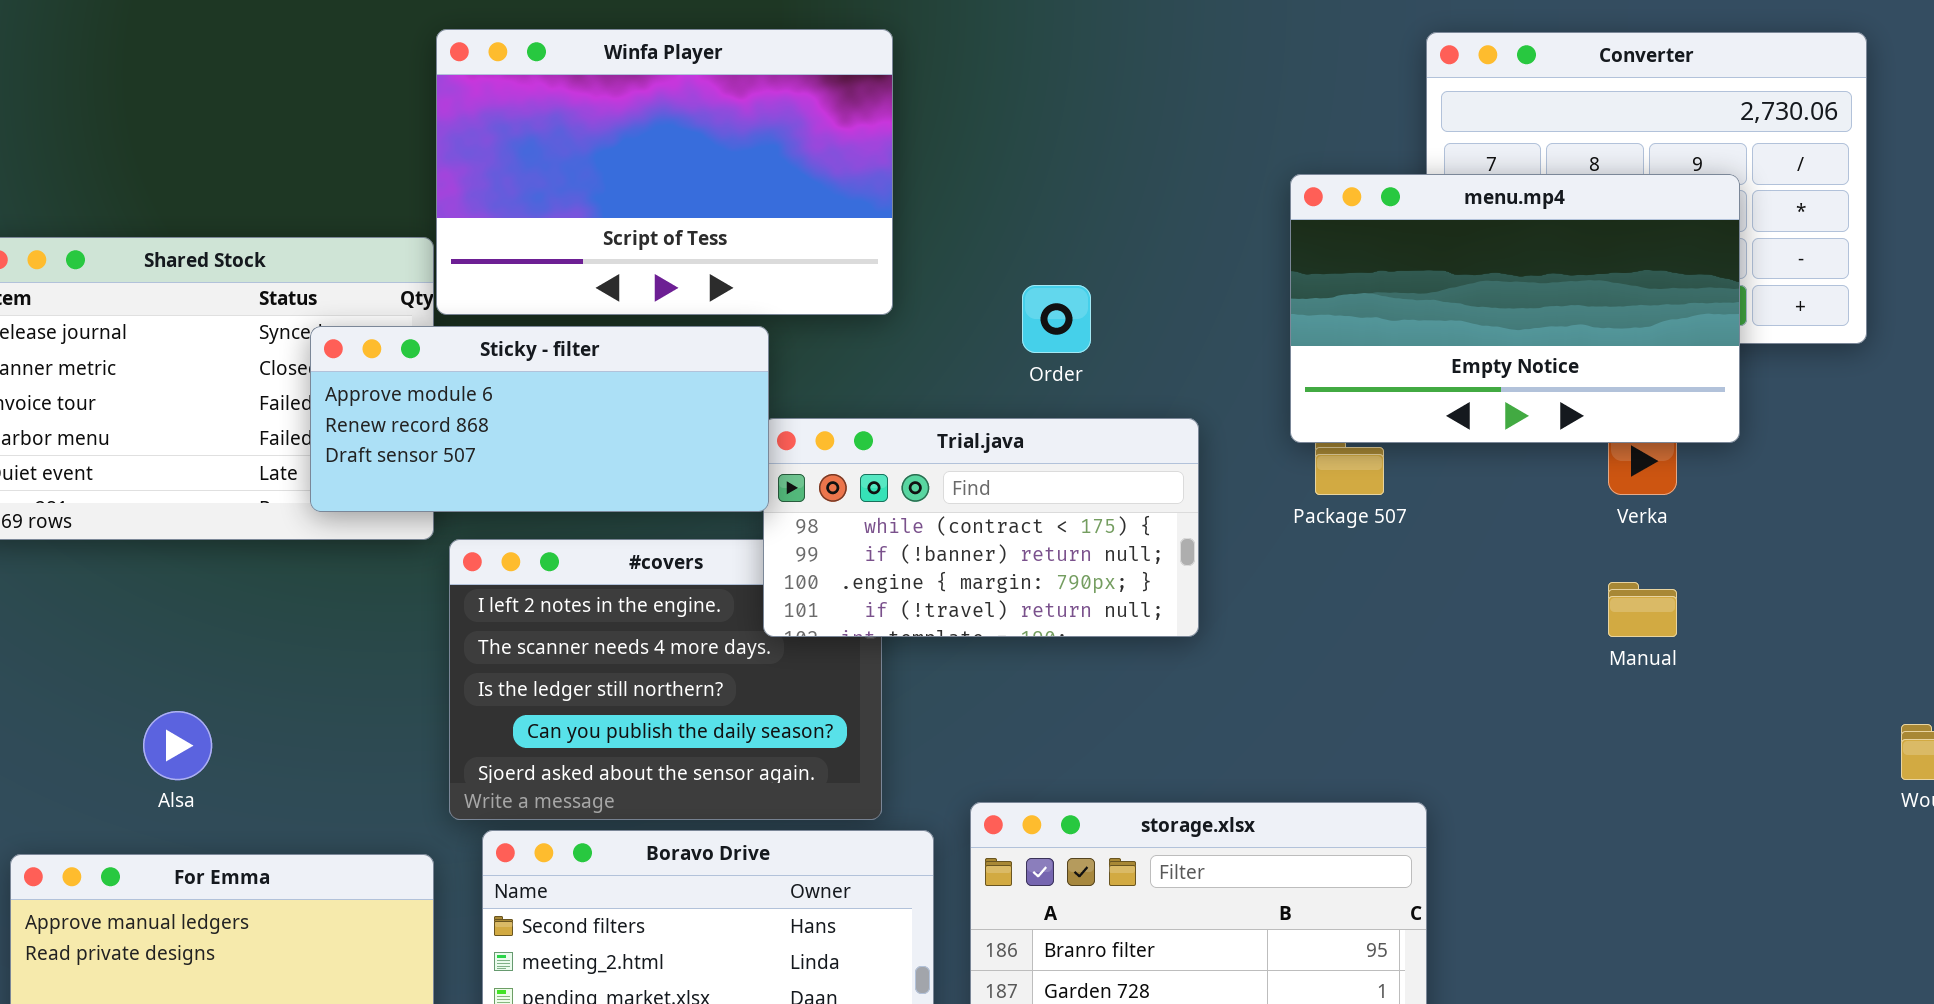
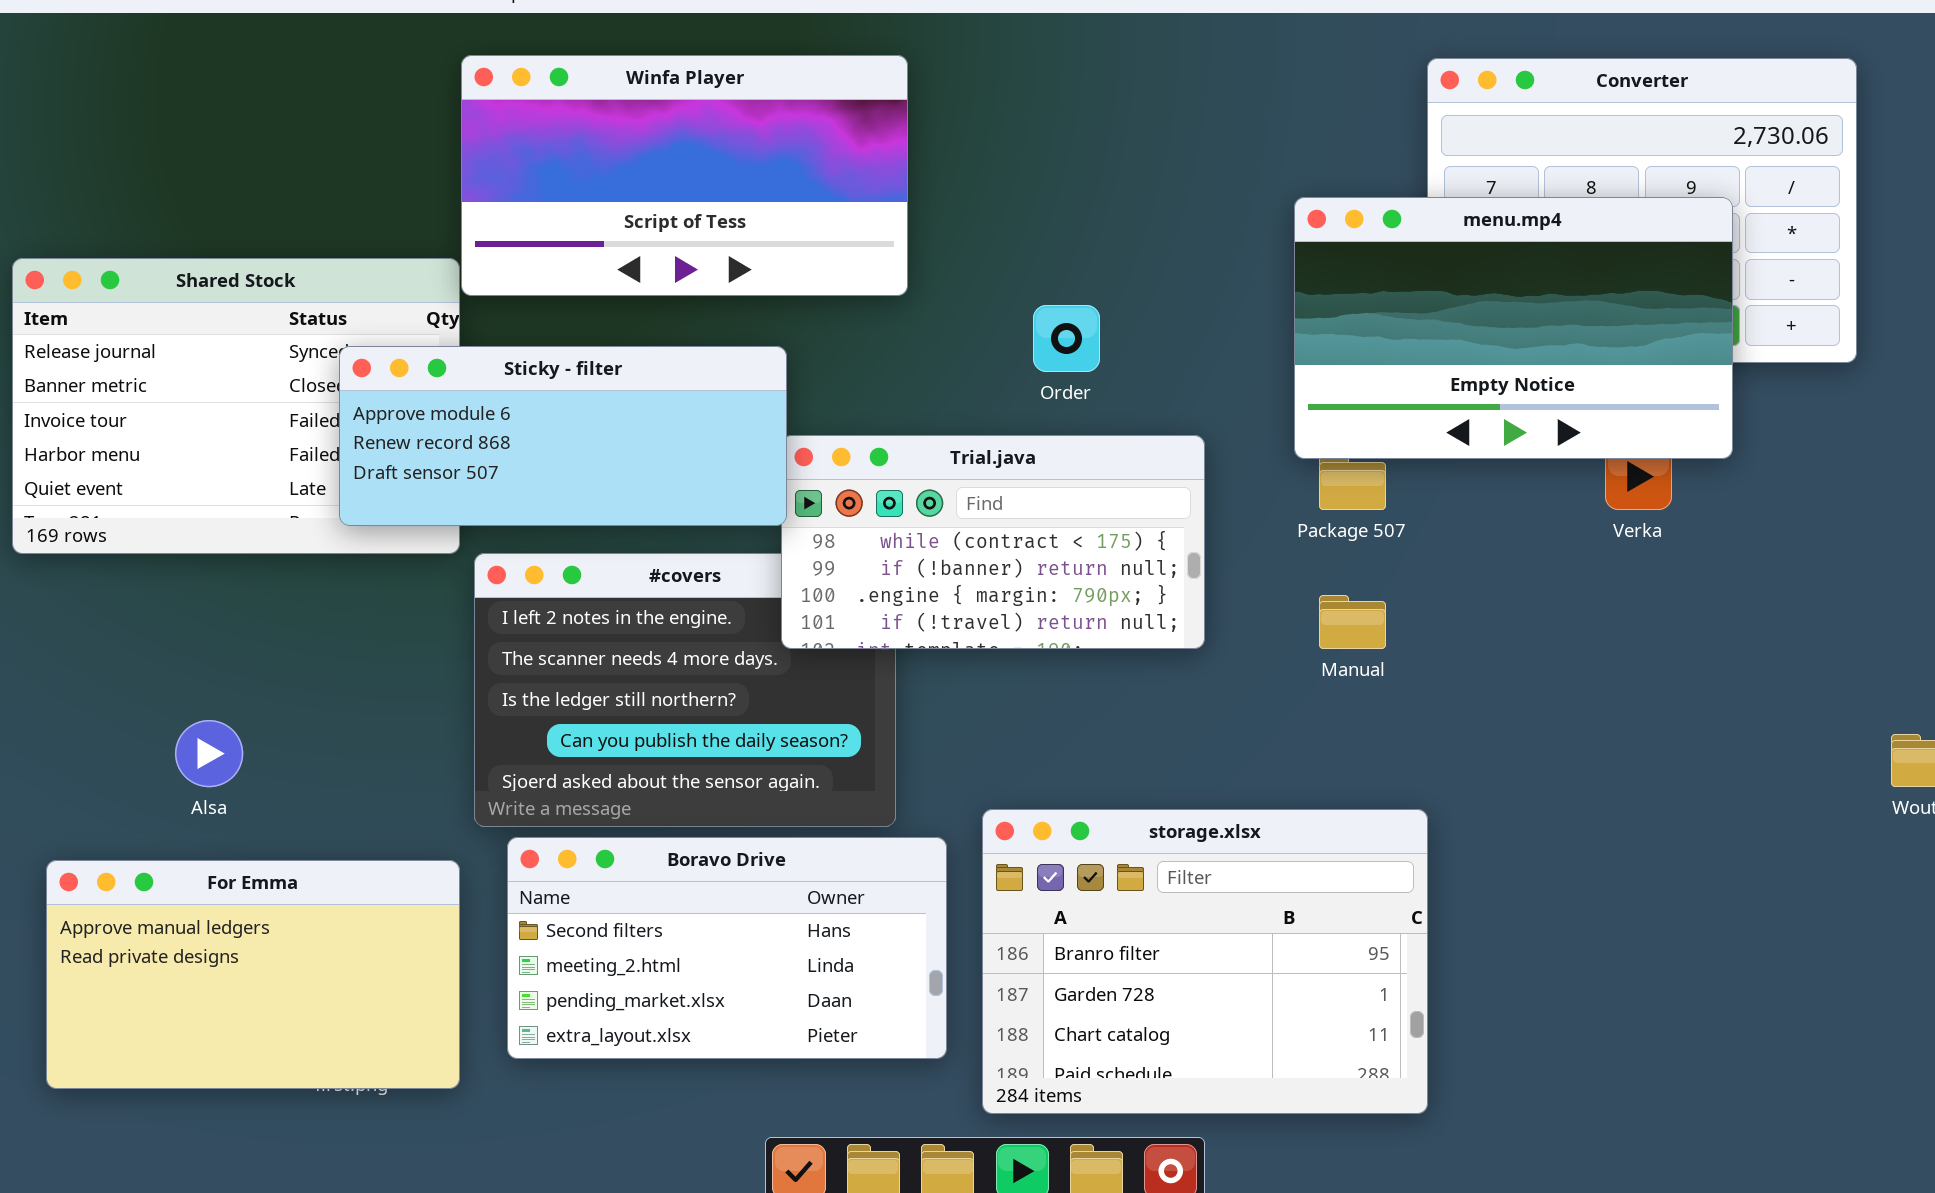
Winfa Player: [436,29,893,315] -> [461,55,908,296], resized
Manual: [1608,582,1677,637] -> [1319,595,1386,649], moved

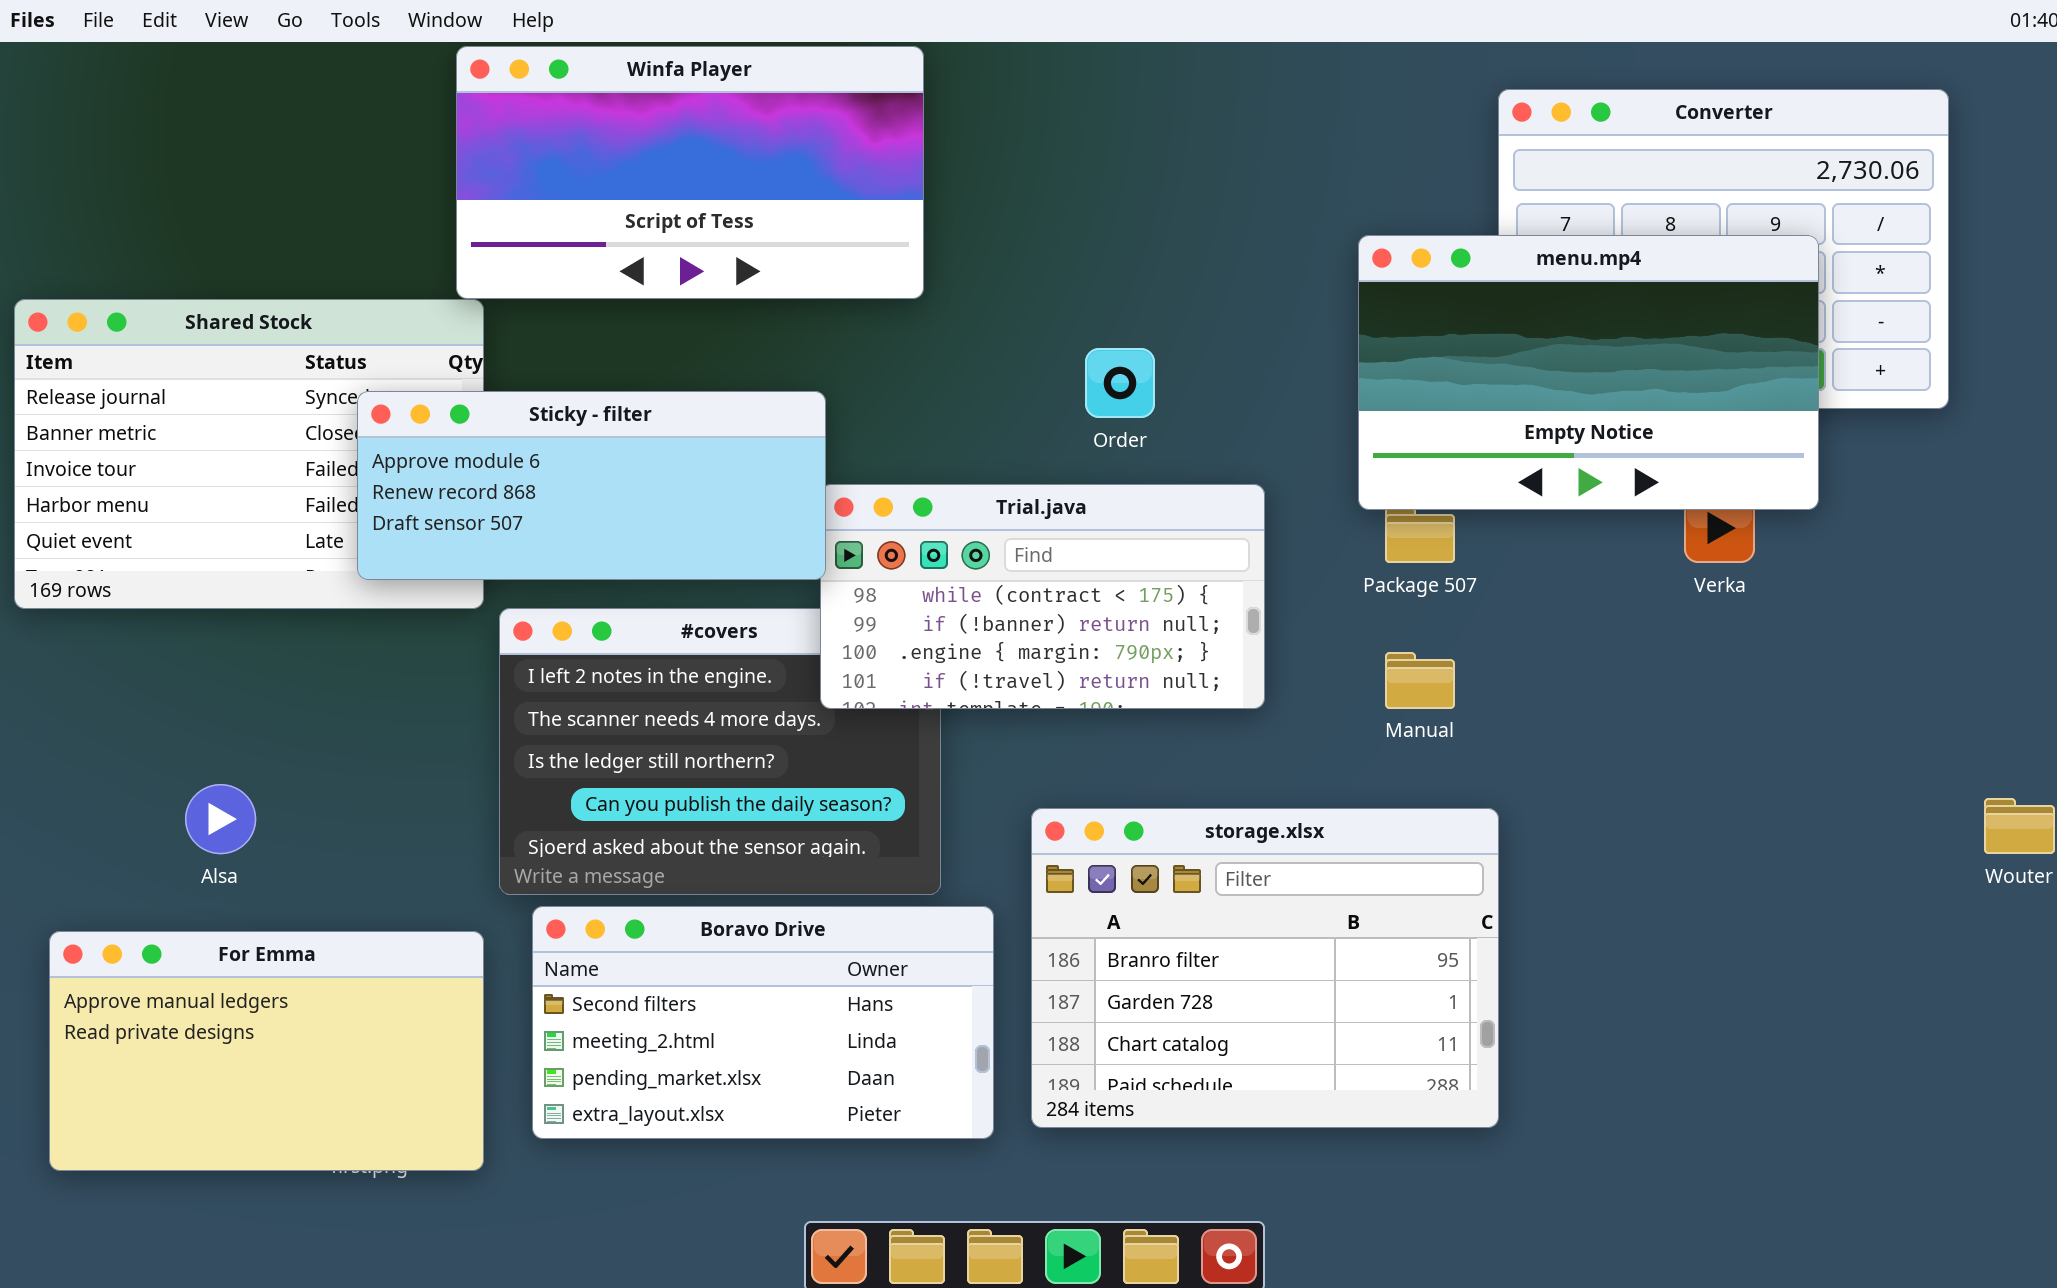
Winfa Player: [461,55,908,296] -> [456,46,924,299], moved
storage.xlsx: [982,809,1428,1114] -> [1031,808,1499,1128], moved

